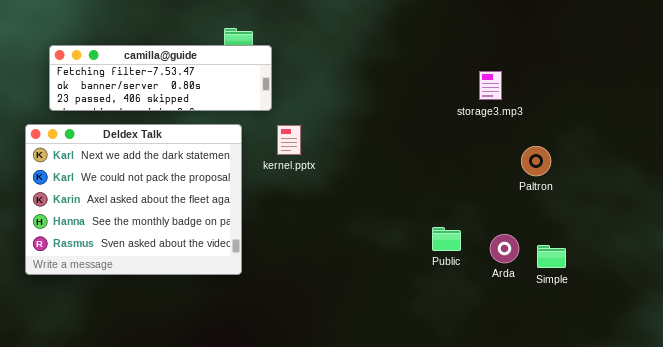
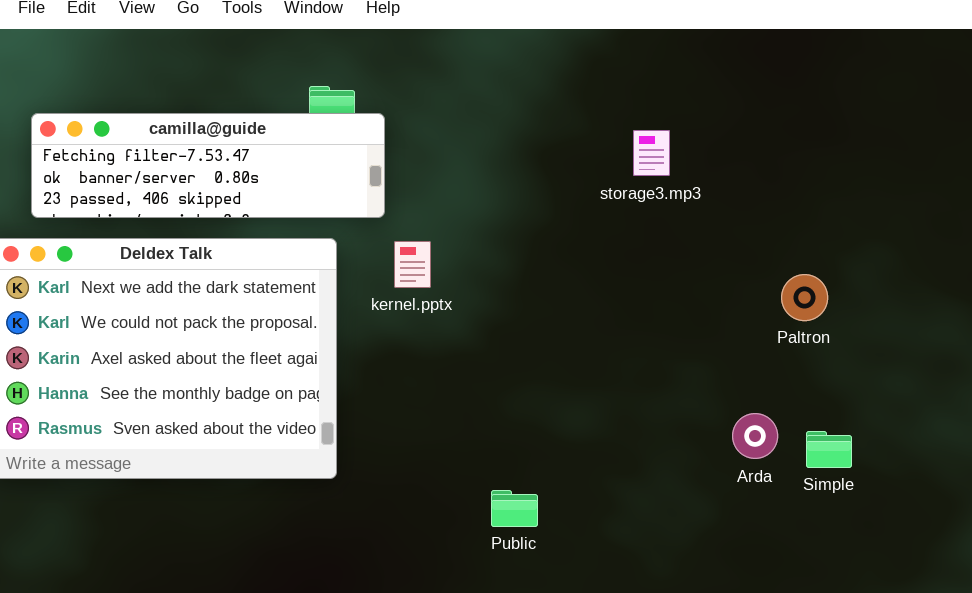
storage3.mp3: [479,71,502,100] -> [633,130,670,176], moved
Public: [432,227,461,251] -> [491,490,538,527], moved

